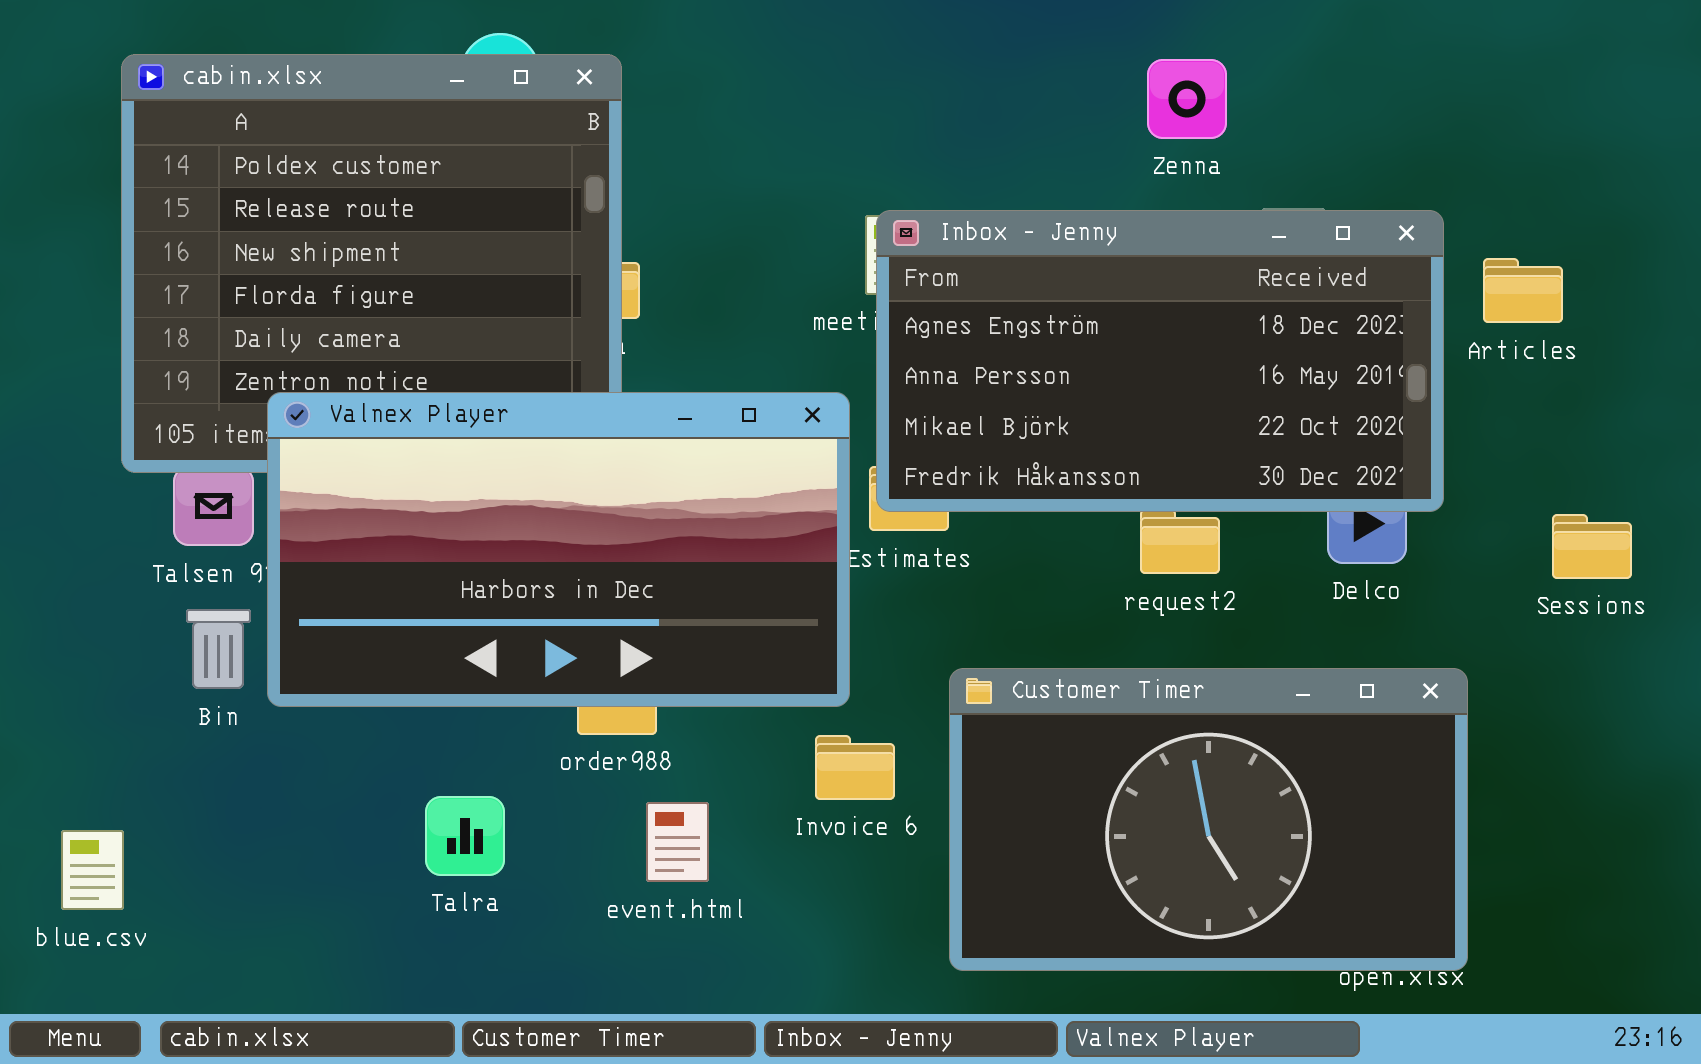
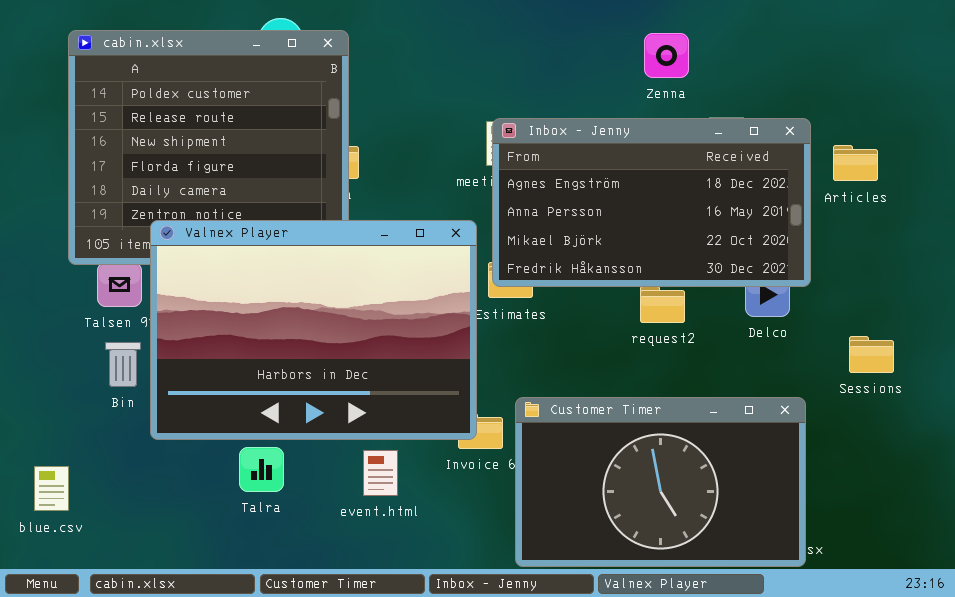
Valnex Player: [267,392,850,707] -> [150,220,477,440], resized
Sessions: [1552,514,1632,579] -> [849,336,894,373], moved
Customer Timer: [949,668,1468,971] -> [515,397,806,567], moved

